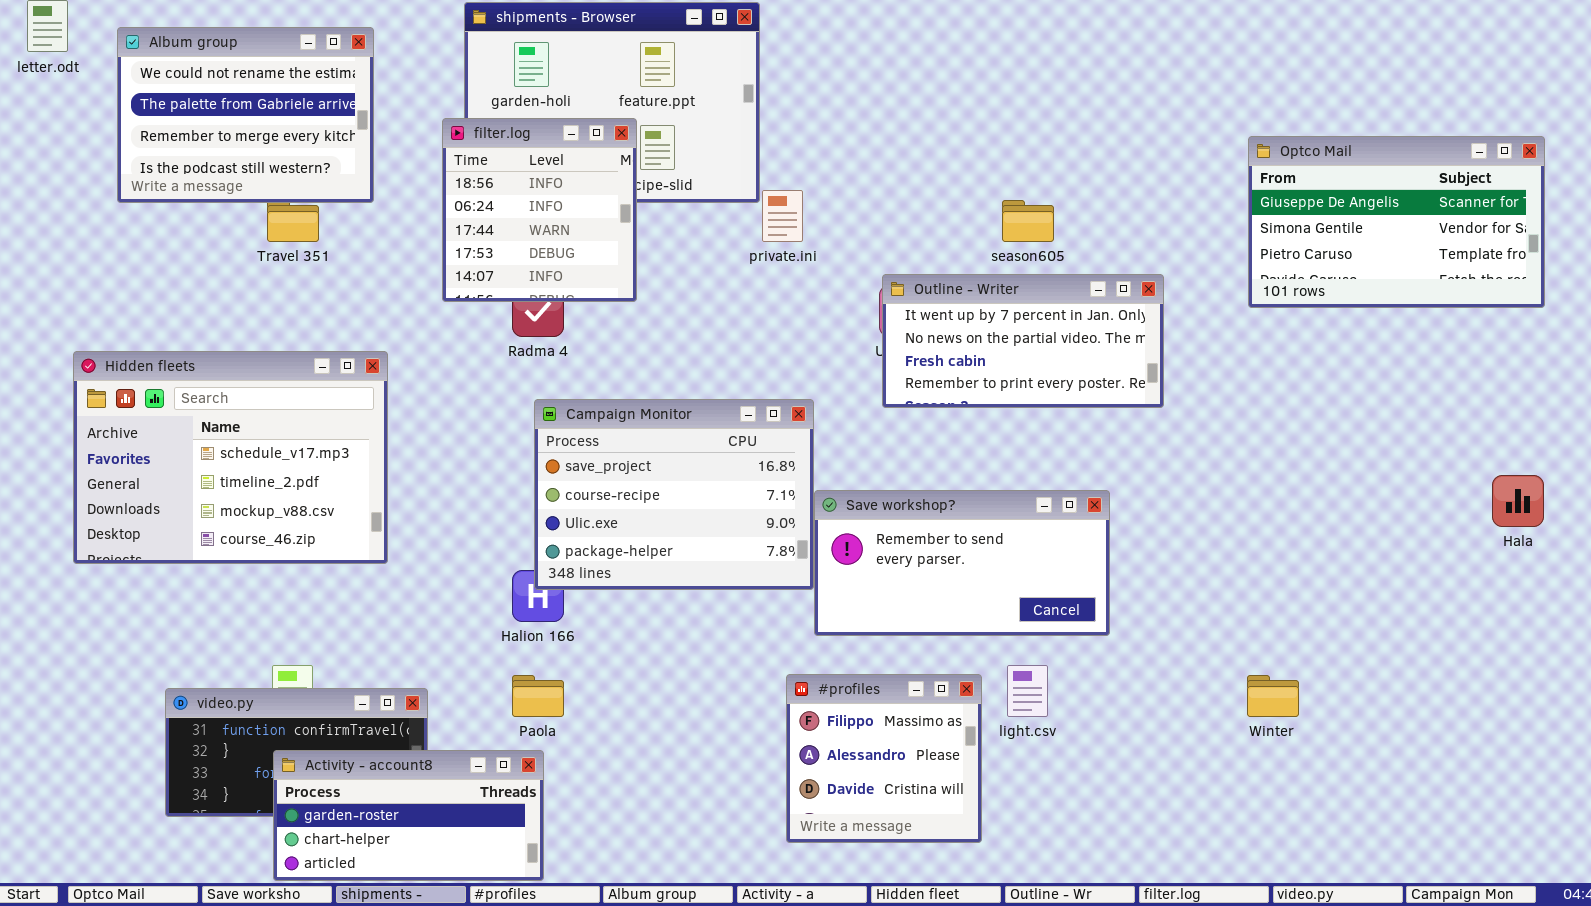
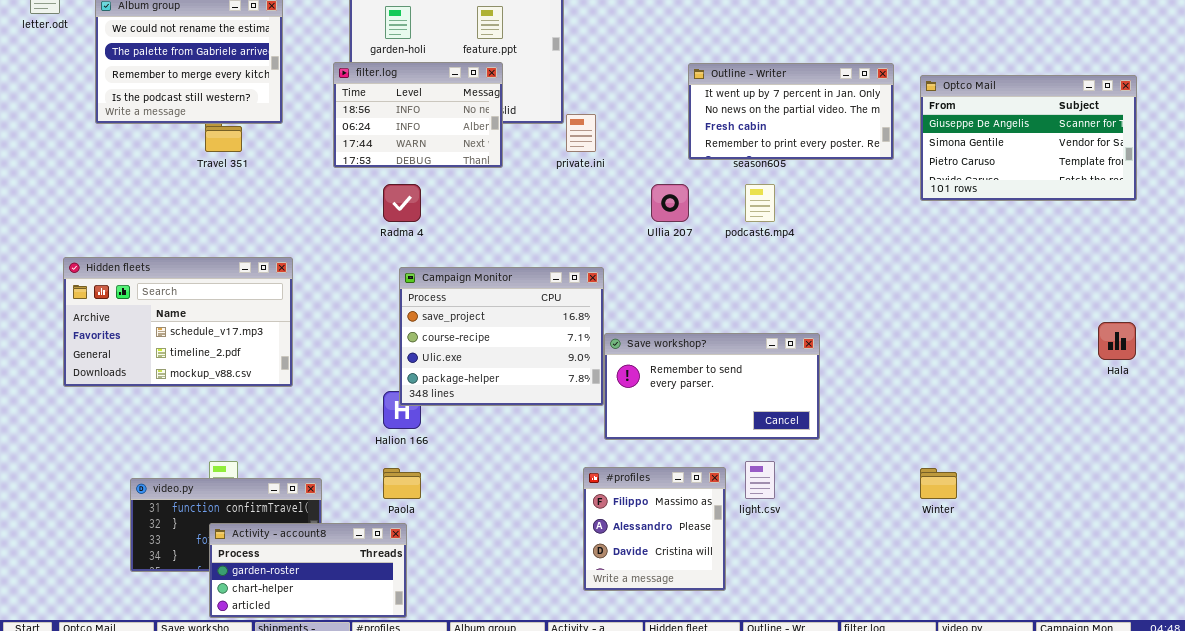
filter.log: [442,118,637,302] -> [333,62,503,168], resized
Outline - Writer: [882,274,1164,408] -> [688,63,894,160], moved
Hidden fleets: [73,351,388,564] -> [63,257,293,387], resized

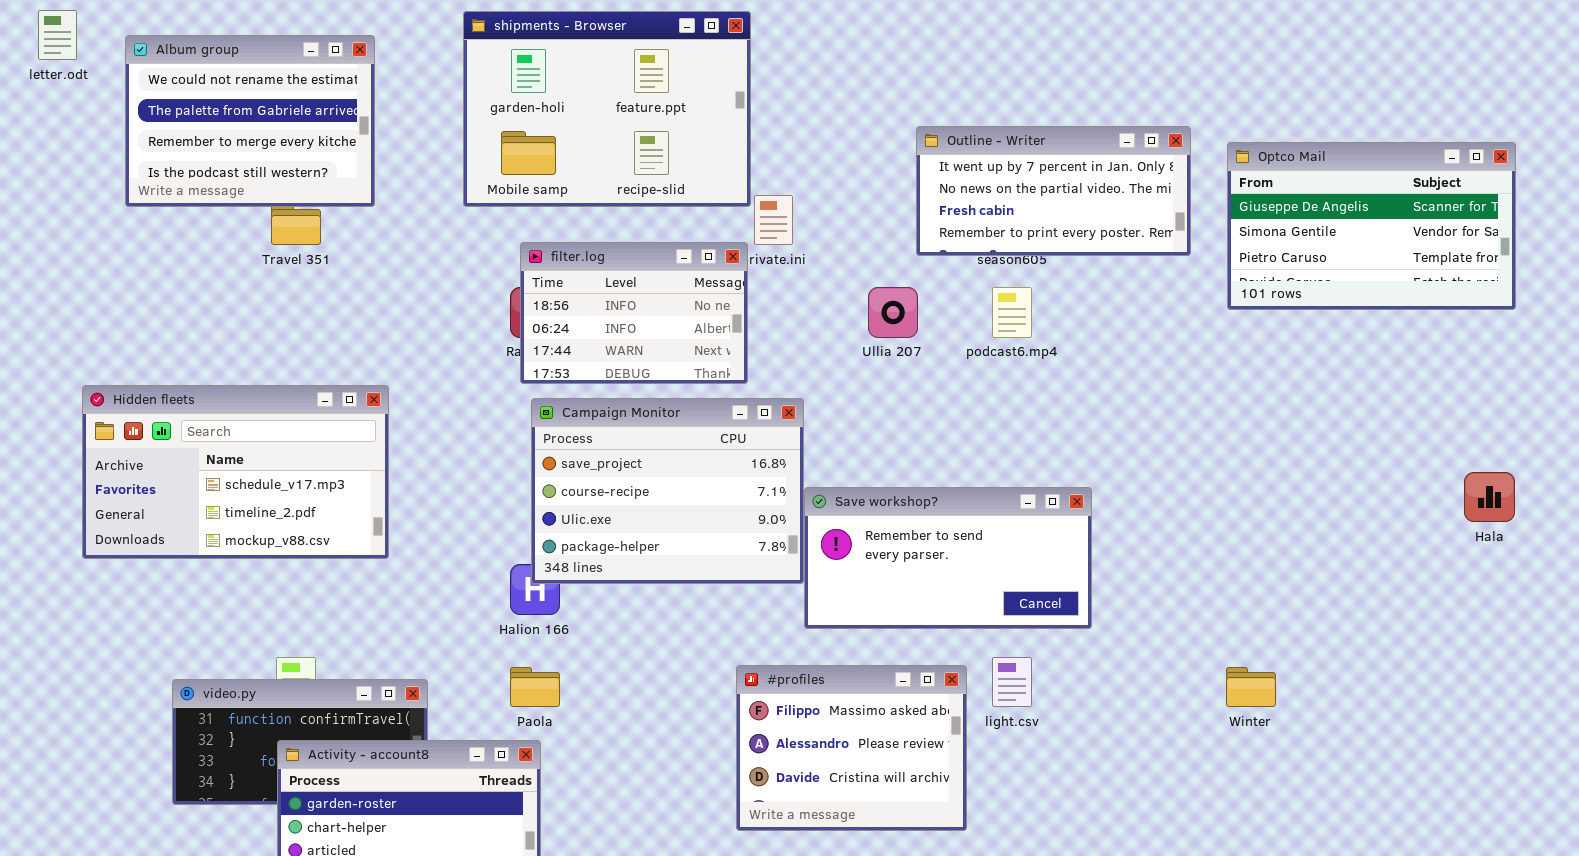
filter.log: [333,62,503,168] -> [520,242,748,384], moved
#profiles: [583,467,726,591] -> [736,665,967,831], resized

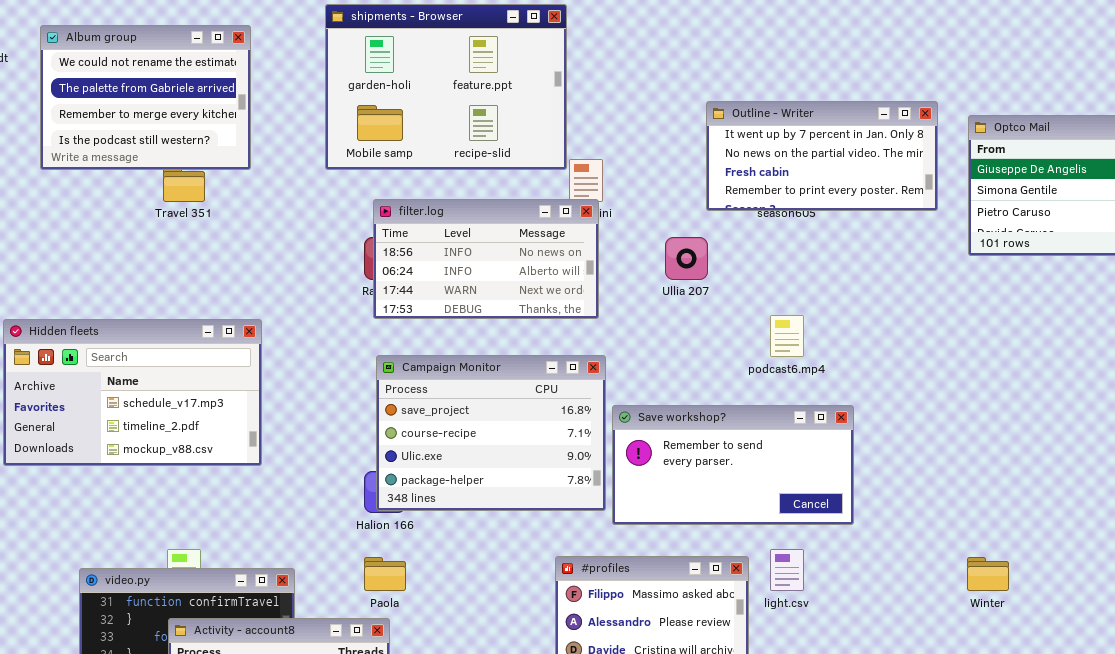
filter.log: [520,242,748,384] -> [373,199,599,319], resized
podcast6.mp4: [992,287,1032,338] -> [770,315,804,357], moved
Campaign Monitor: [531,398,804,584] -> [376,355,606,511], moved

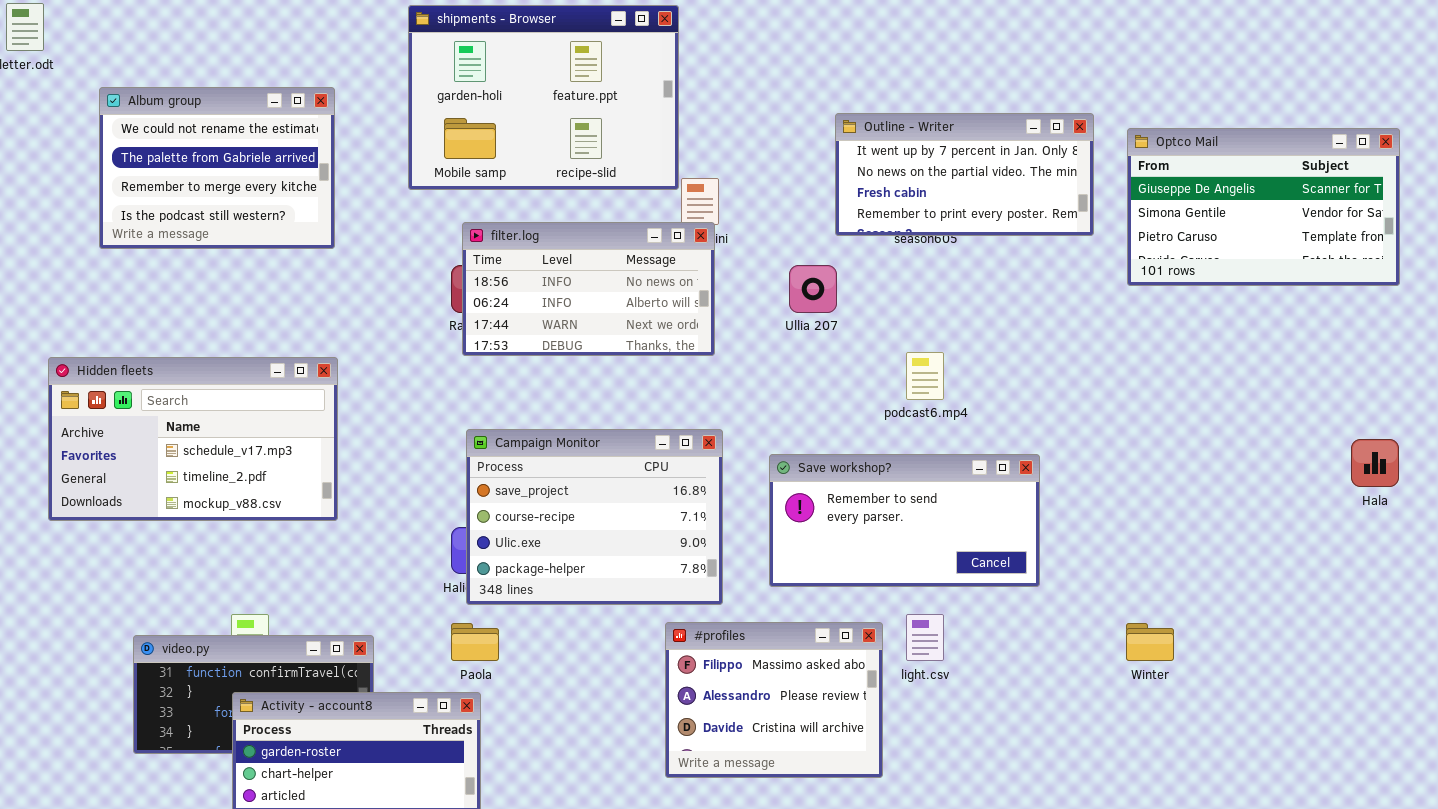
Album group: [40,25,251,170] -> [99,87,335,249], moved
Campaign Monitor: [376,355,606,511] -> [466,429,723,605], moved
Save workshop?: [612,405,854,525] -> [769,454,1040,587], moved

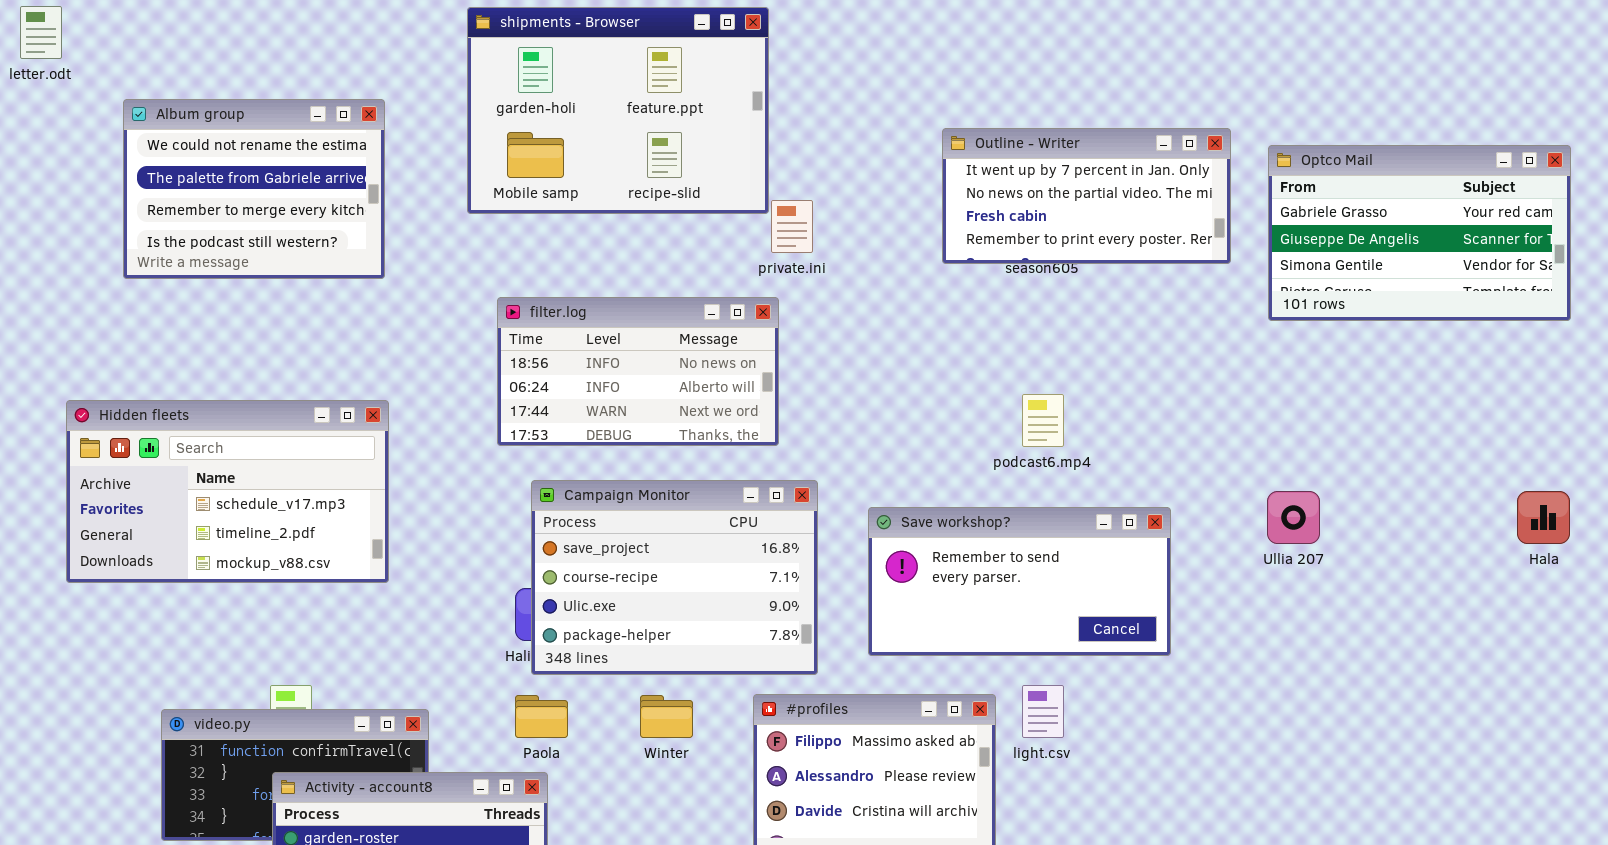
Optco Mail: [1127,128,1400,286] -> [1268,145,1571,321], scrolled up 1 row
filter.log: [462,222,715,356] -> [497,297,779,446], moved
Ullia 207: [789,265,837,313] -> [1267,491,1320,544], moved
Winter: [1126,623,1174,661] -> [640,695,693,738], moved

